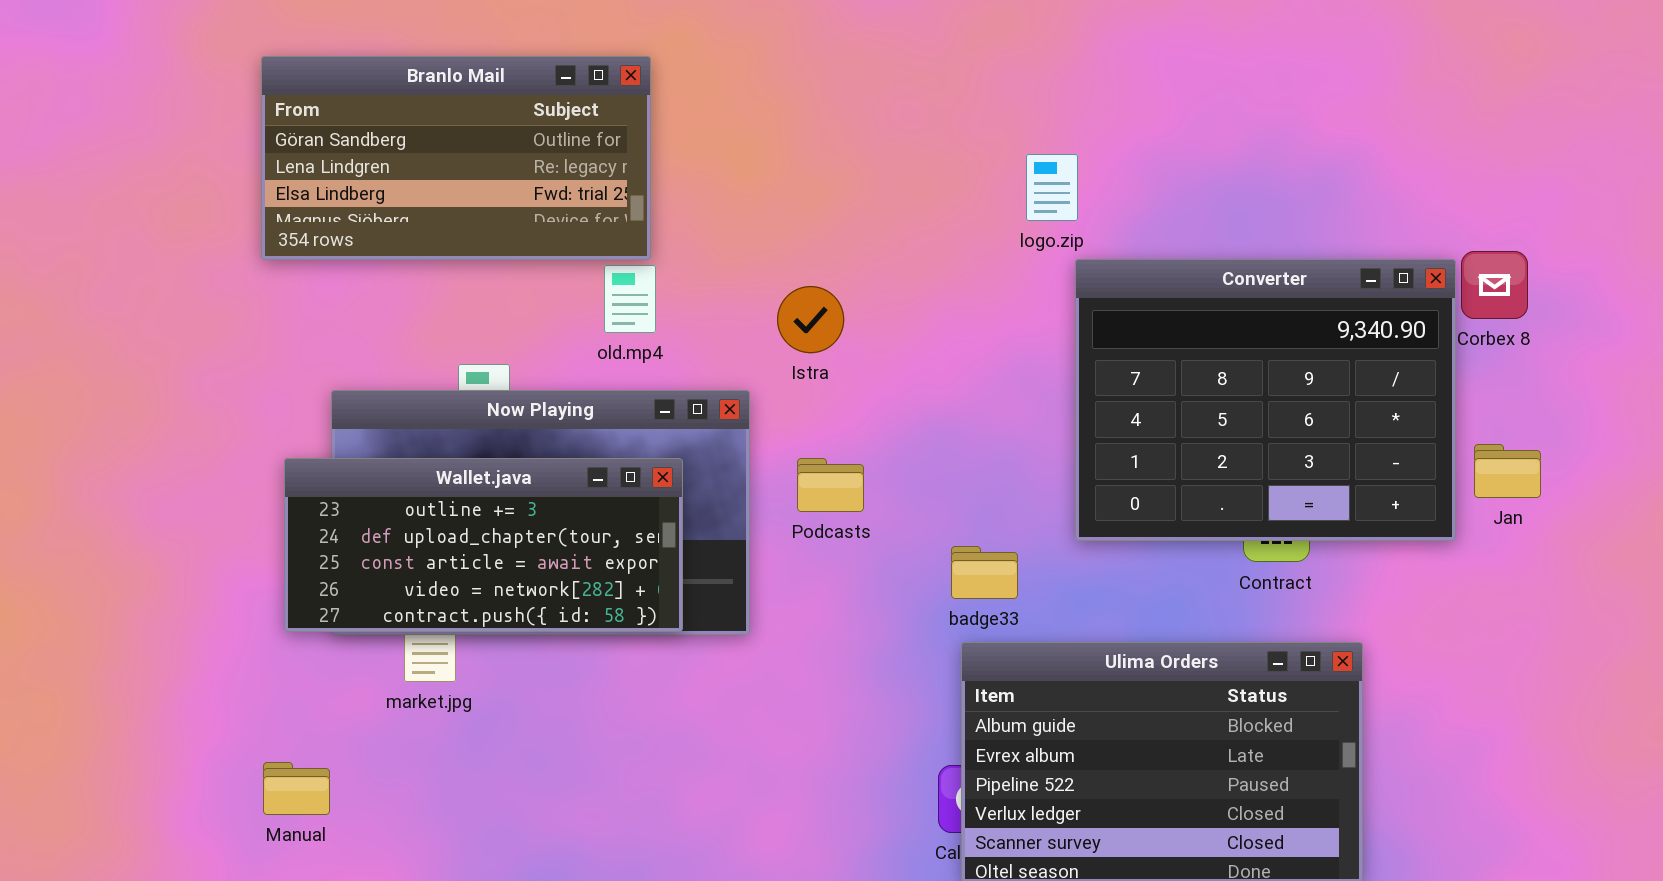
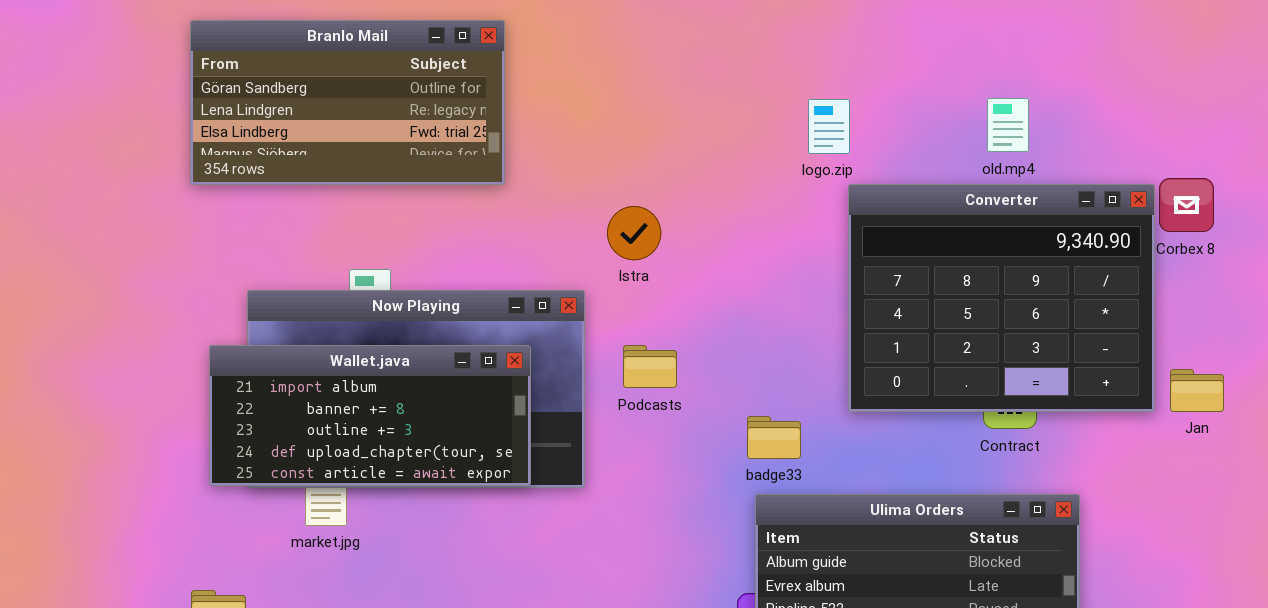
old.mp4: [604,265,656,333] -> [987,98,1029,152], moved
Jan: [1474,444,1541,498] -> [1170,369,1224,412], moved
Wallet.java: [284,458,683,632] -> [209,345,531,486], scrolled up 2 rows

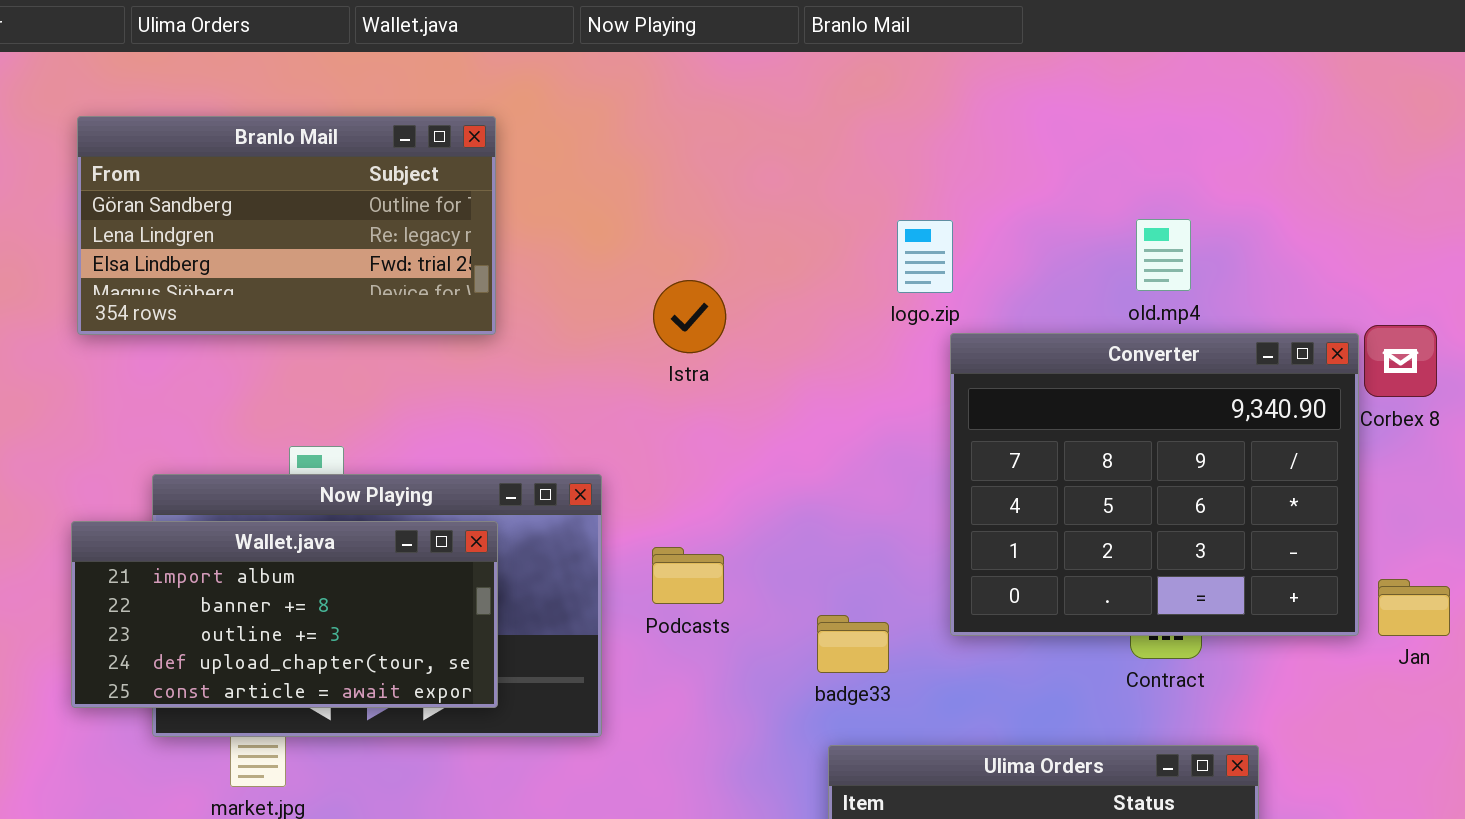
Istra: [607,206,661,260] -> [653,280,726,353], moved
Wallet.java: [209,345,531,486] -> [71,521,498,708], moved
badge33: [747,416,801,459] -> [817,615,889,673], moved

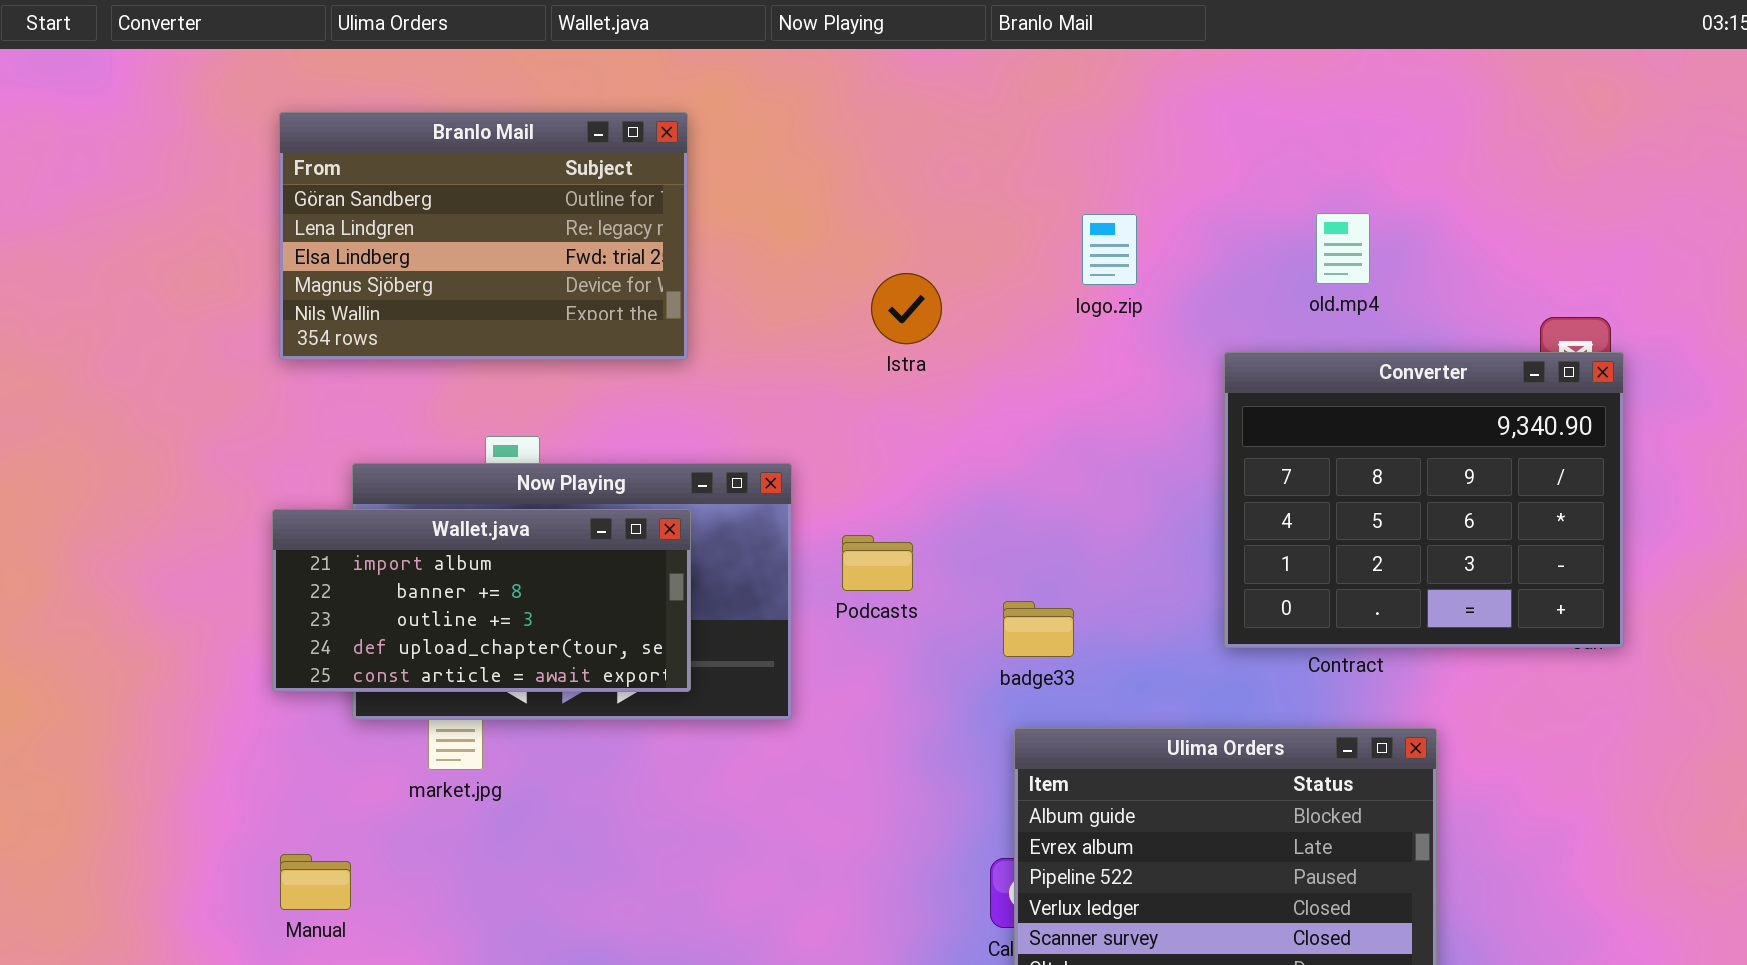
Branlo Mail: [77,116,496,335] -> [279,112,688,360], resized
Istra: [653,280,726,353] -> [871,273,942,344], moved
Converter: [950,333,1359,636] -> [1224,352,1624,648], moved

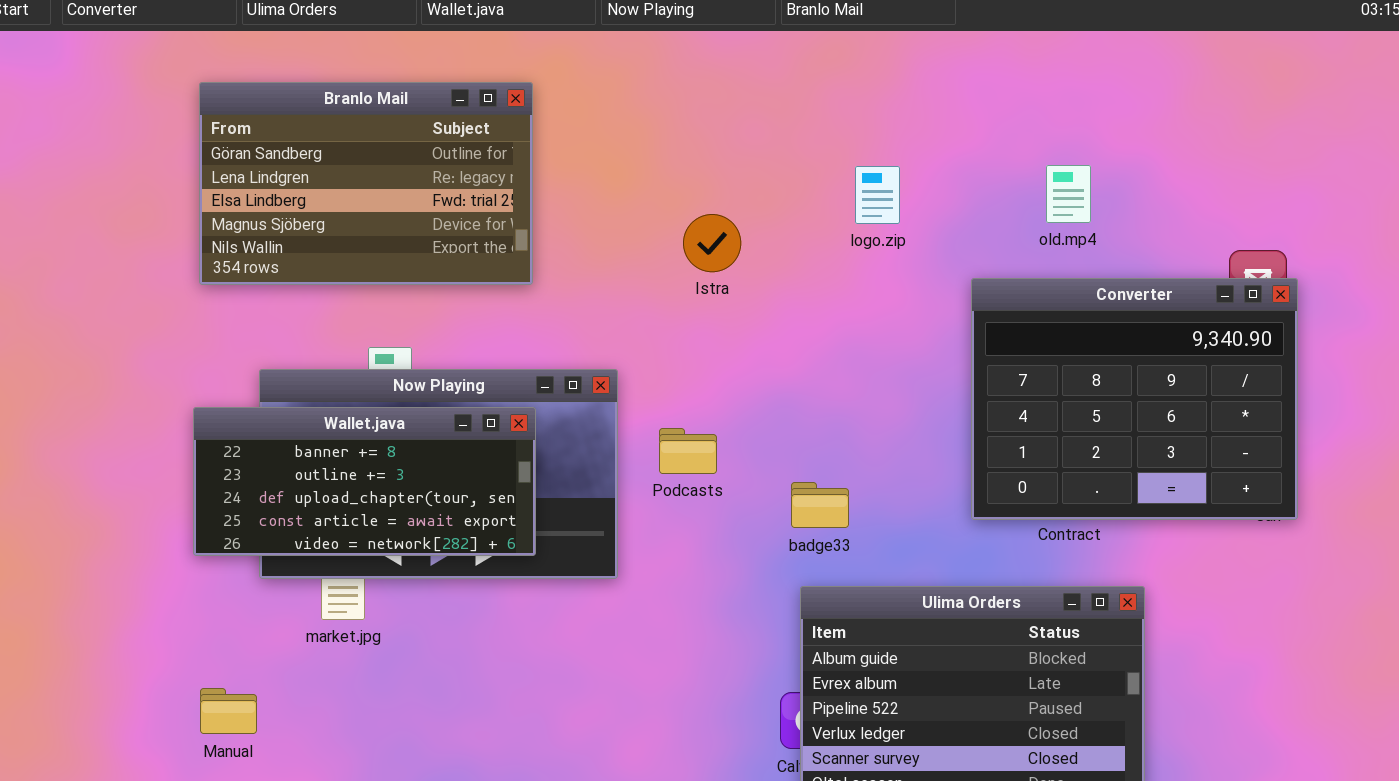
Wallet.java: [272,509,691,692] -> [193,407,536,556], scrolled down 1 row

